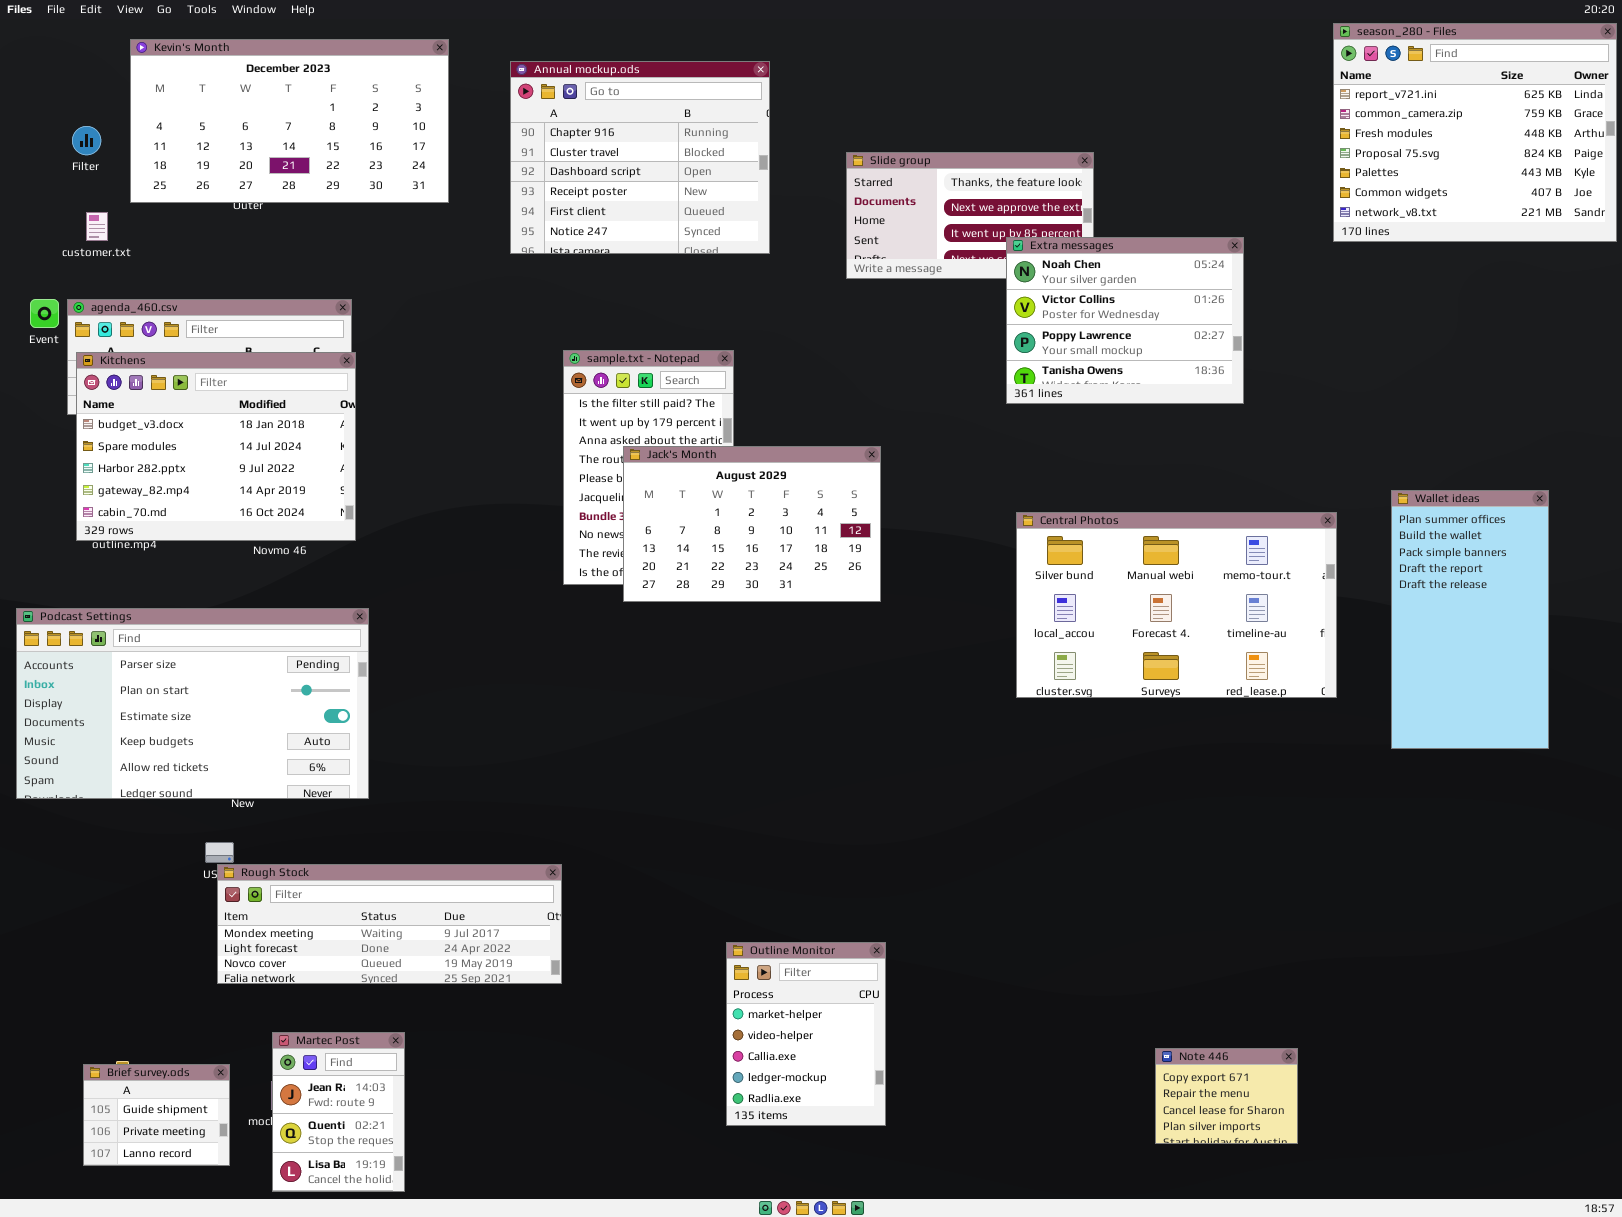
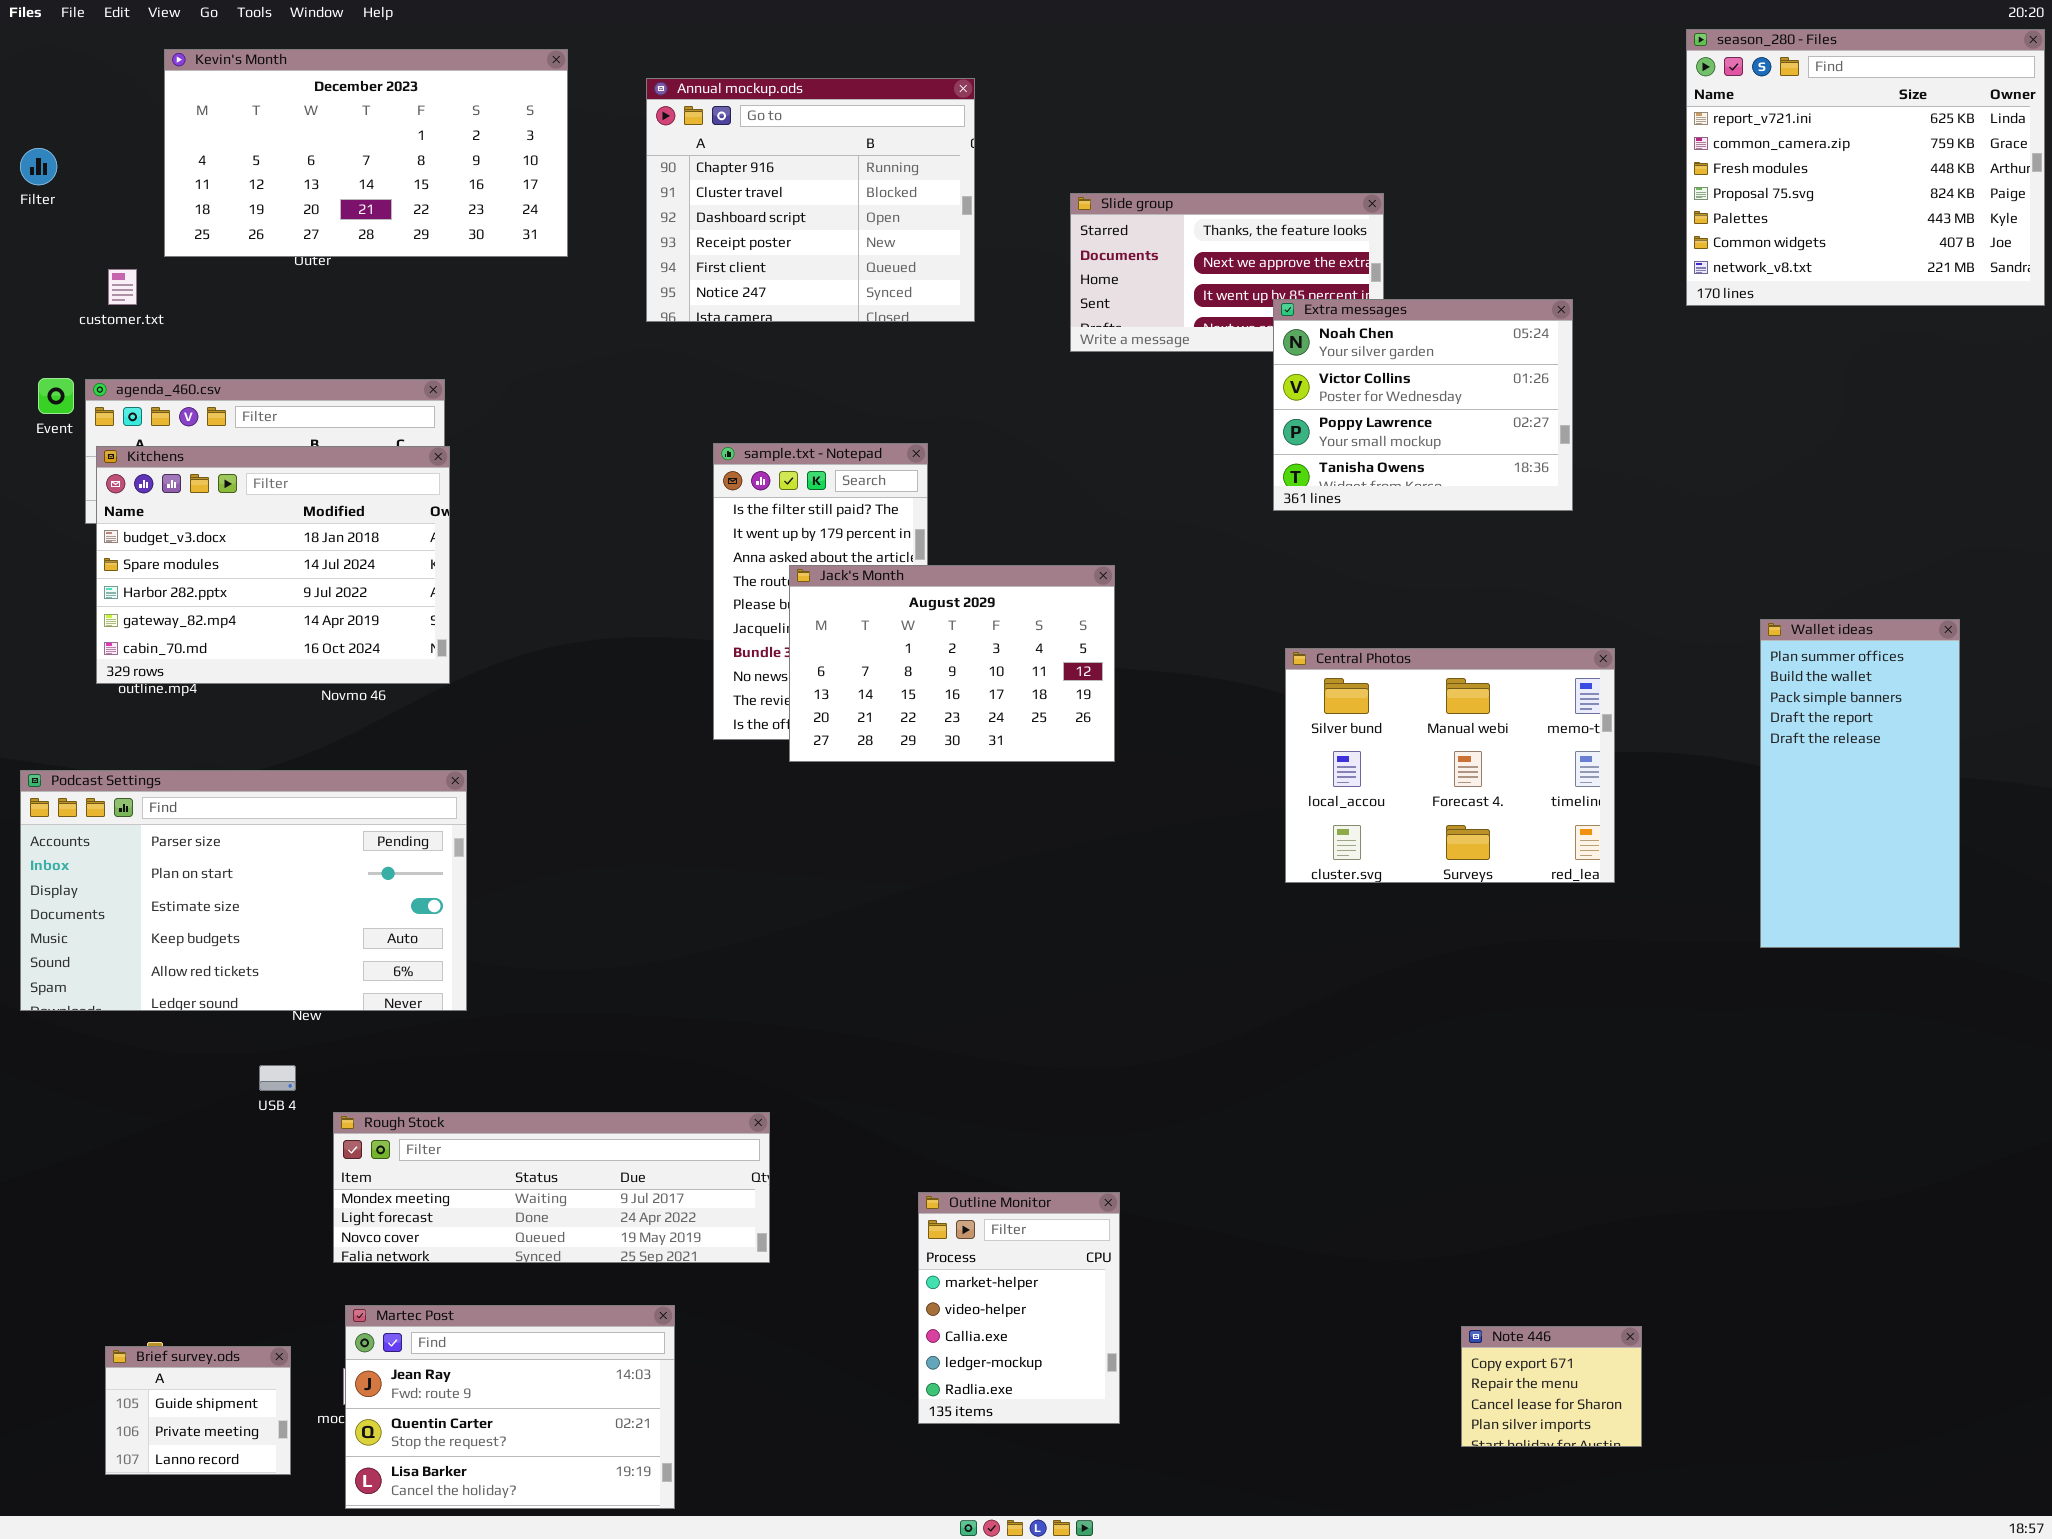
Filter: [72,126,101,155] -> [20,148,57,185], moved
Central Photos: [1016,512,1337,698] -> [1285,648,1615,883], resized
Rough Stock: [217,864,562,984] -> [333,1112,770,1263], moved
Martec Post: [272,1032,405,1192] -> [345,1305,675,1509], resized

